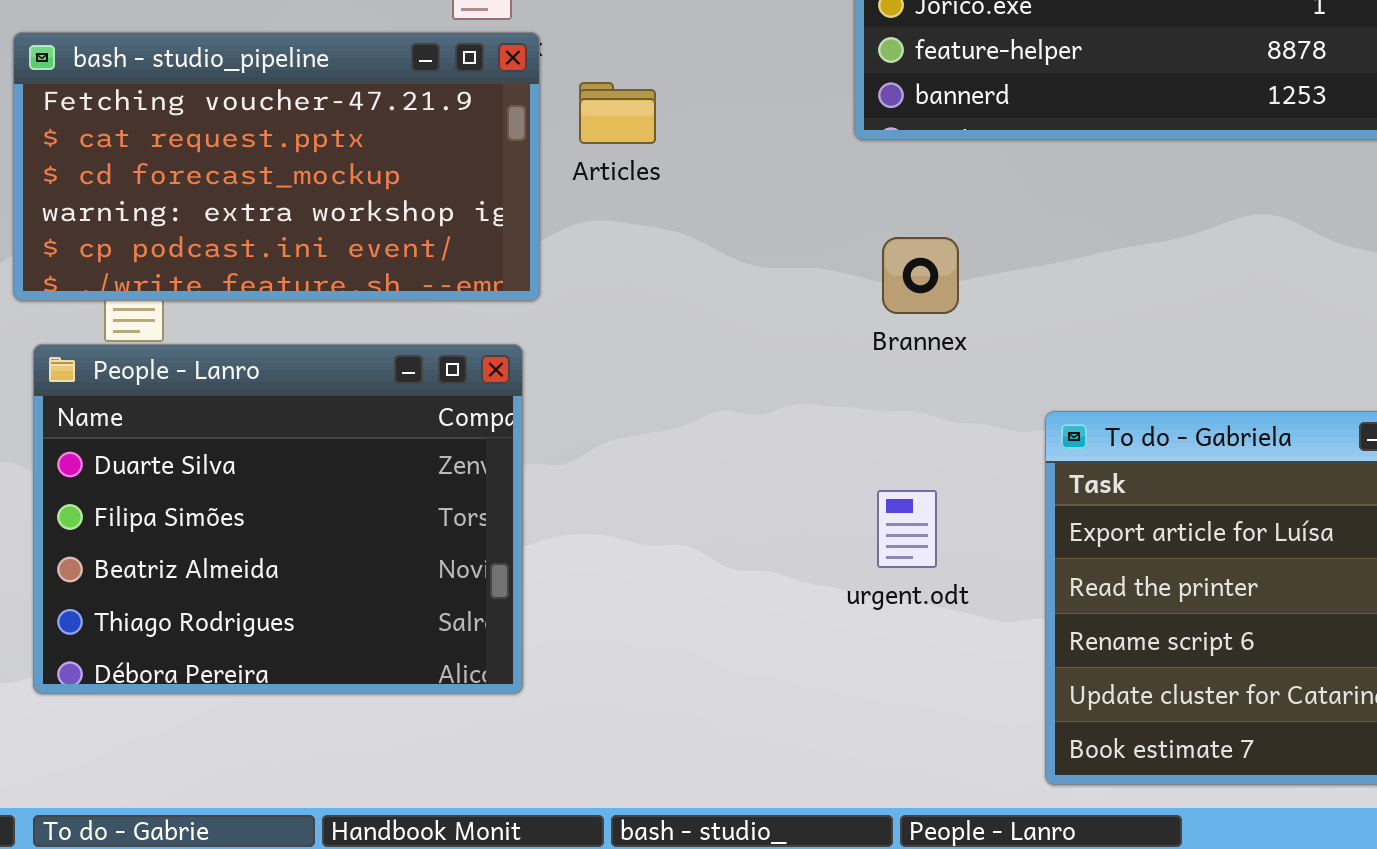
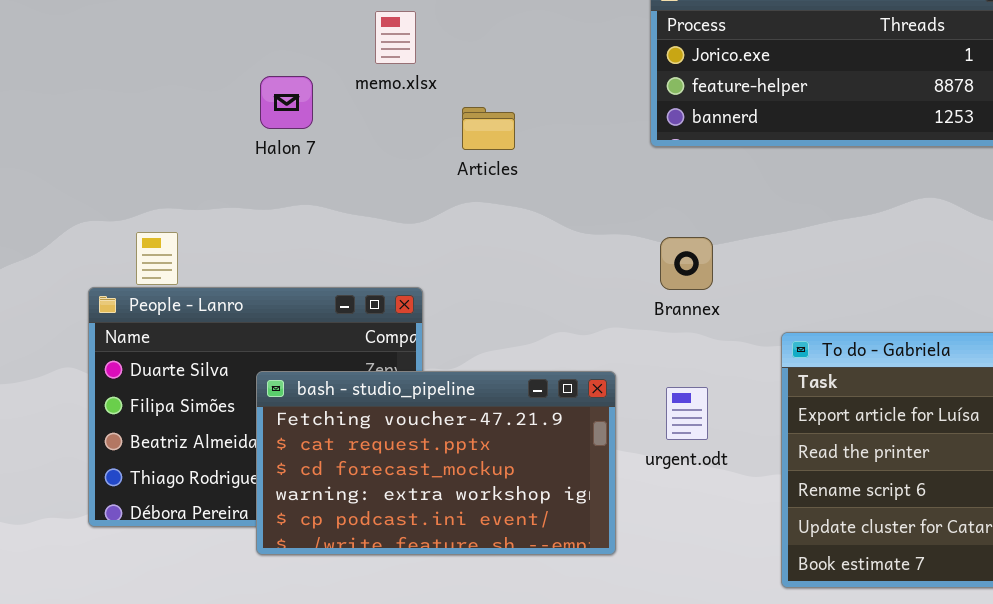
bash - studio_pipeline: [13,32,540,301] -> [256,371,616,555], moved
Brannex: [882,237,959,314] -> [660,237,713,290], moved

